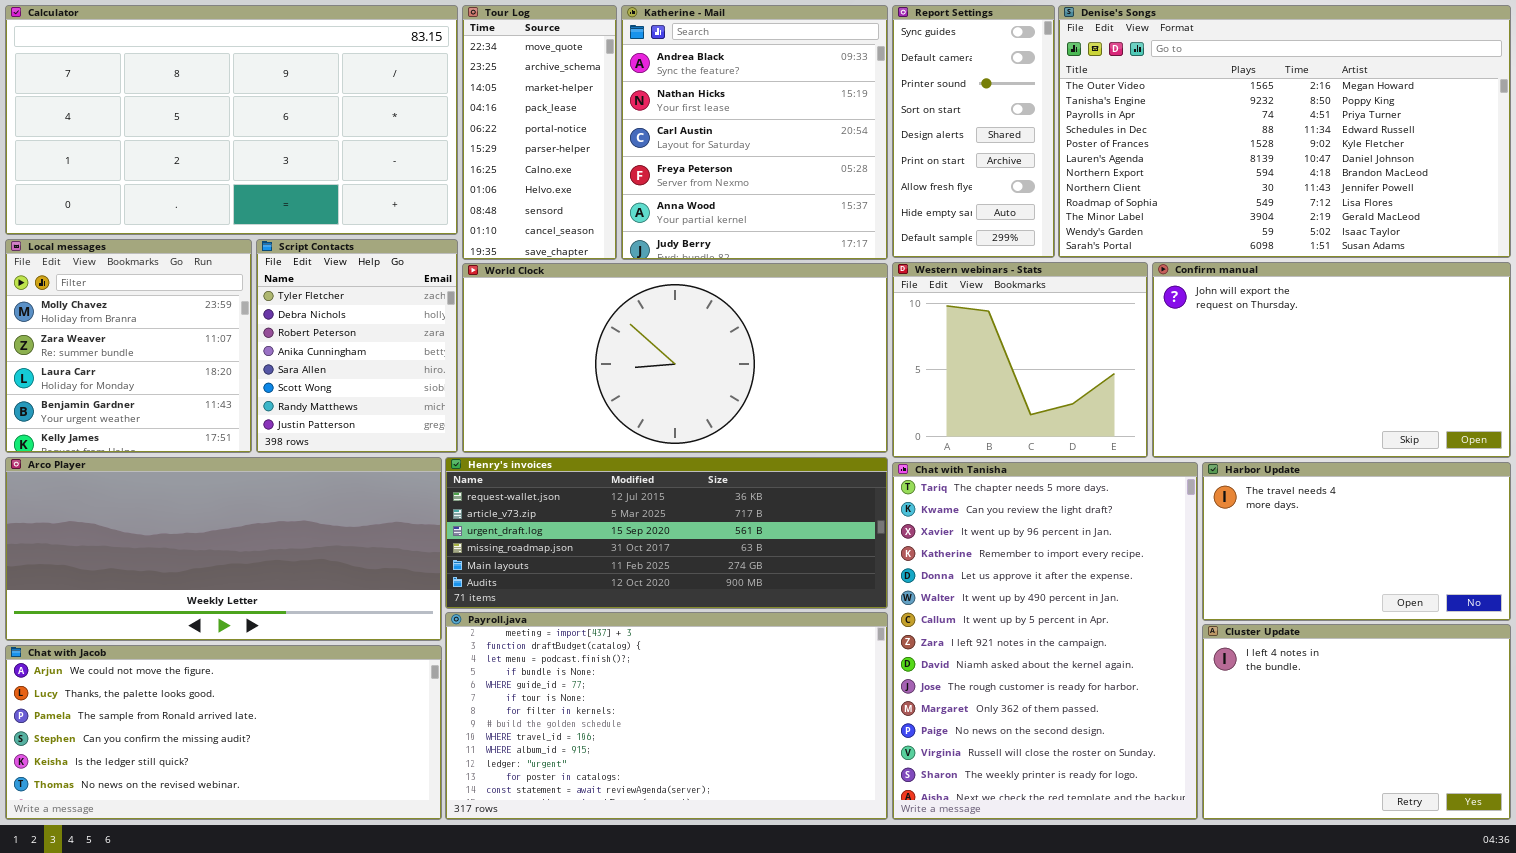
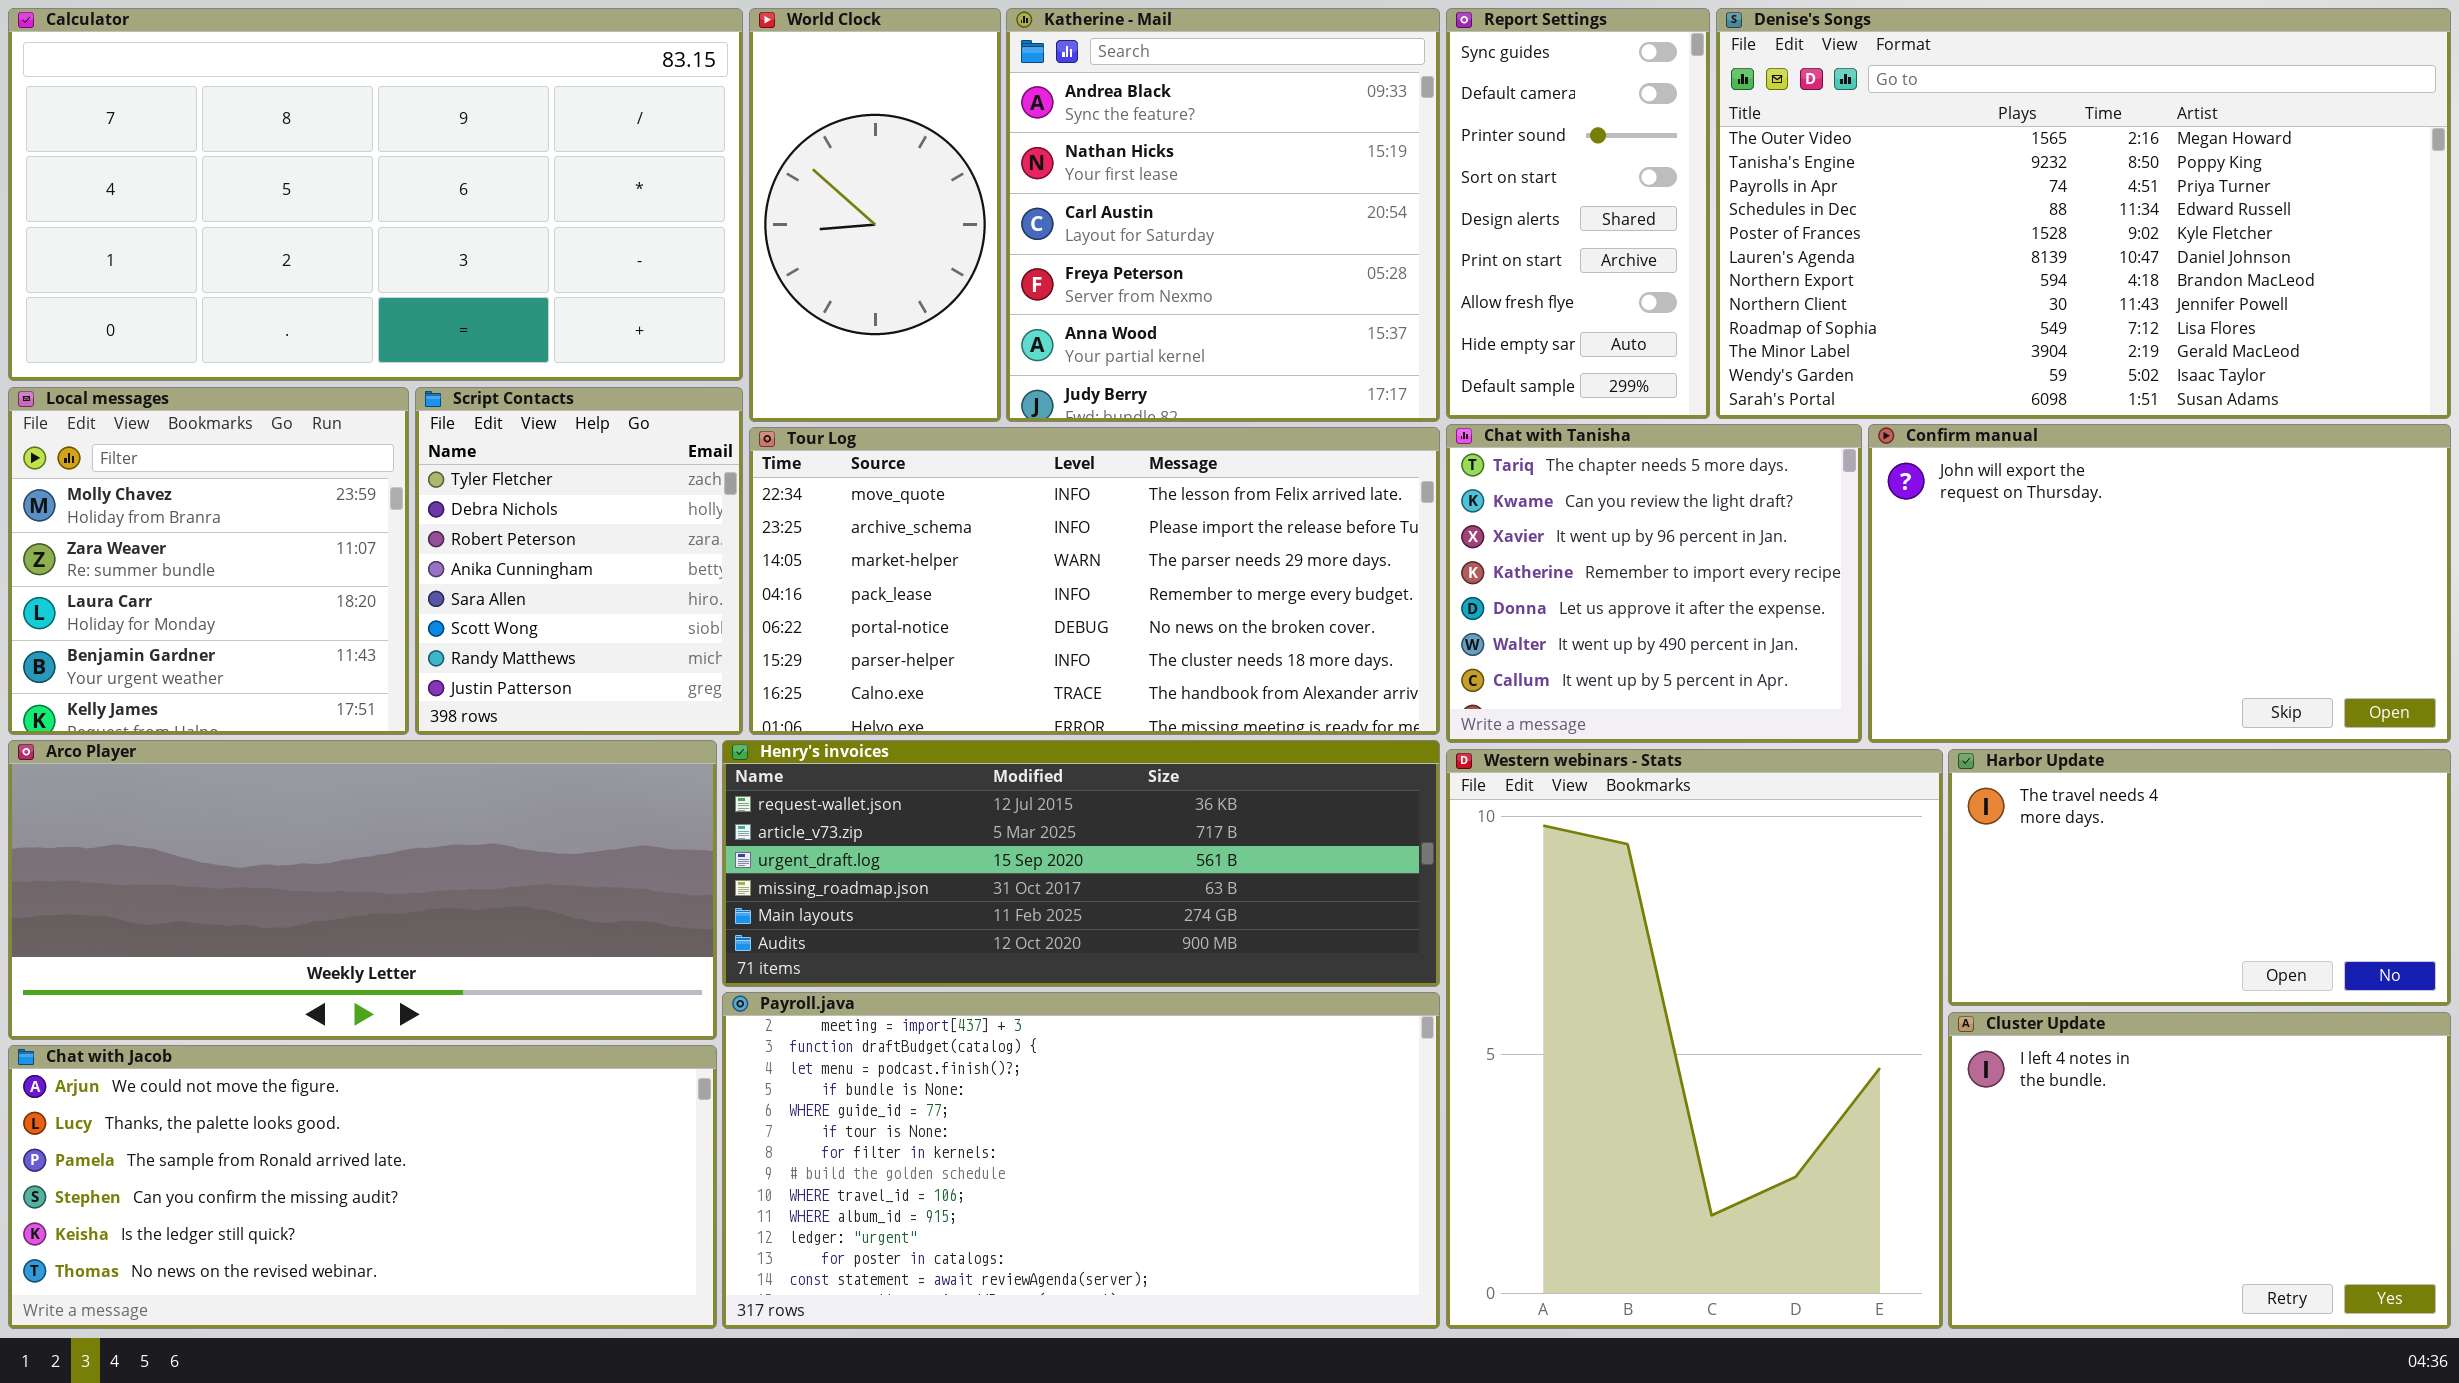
Tour Log: [462,5,617,260] -> [749,427,1440,735], moved, resized
Western webinars - Stats: [892,262,1148,458] -> [1446,749,1943,1329], moved, resized
World Clock: [462,263,888,453] -> [749,8,1001,422], moved, resized
Chat with Tanisha: [892,462,1198,820] -> [1446,424,1862,743], moved, resized

